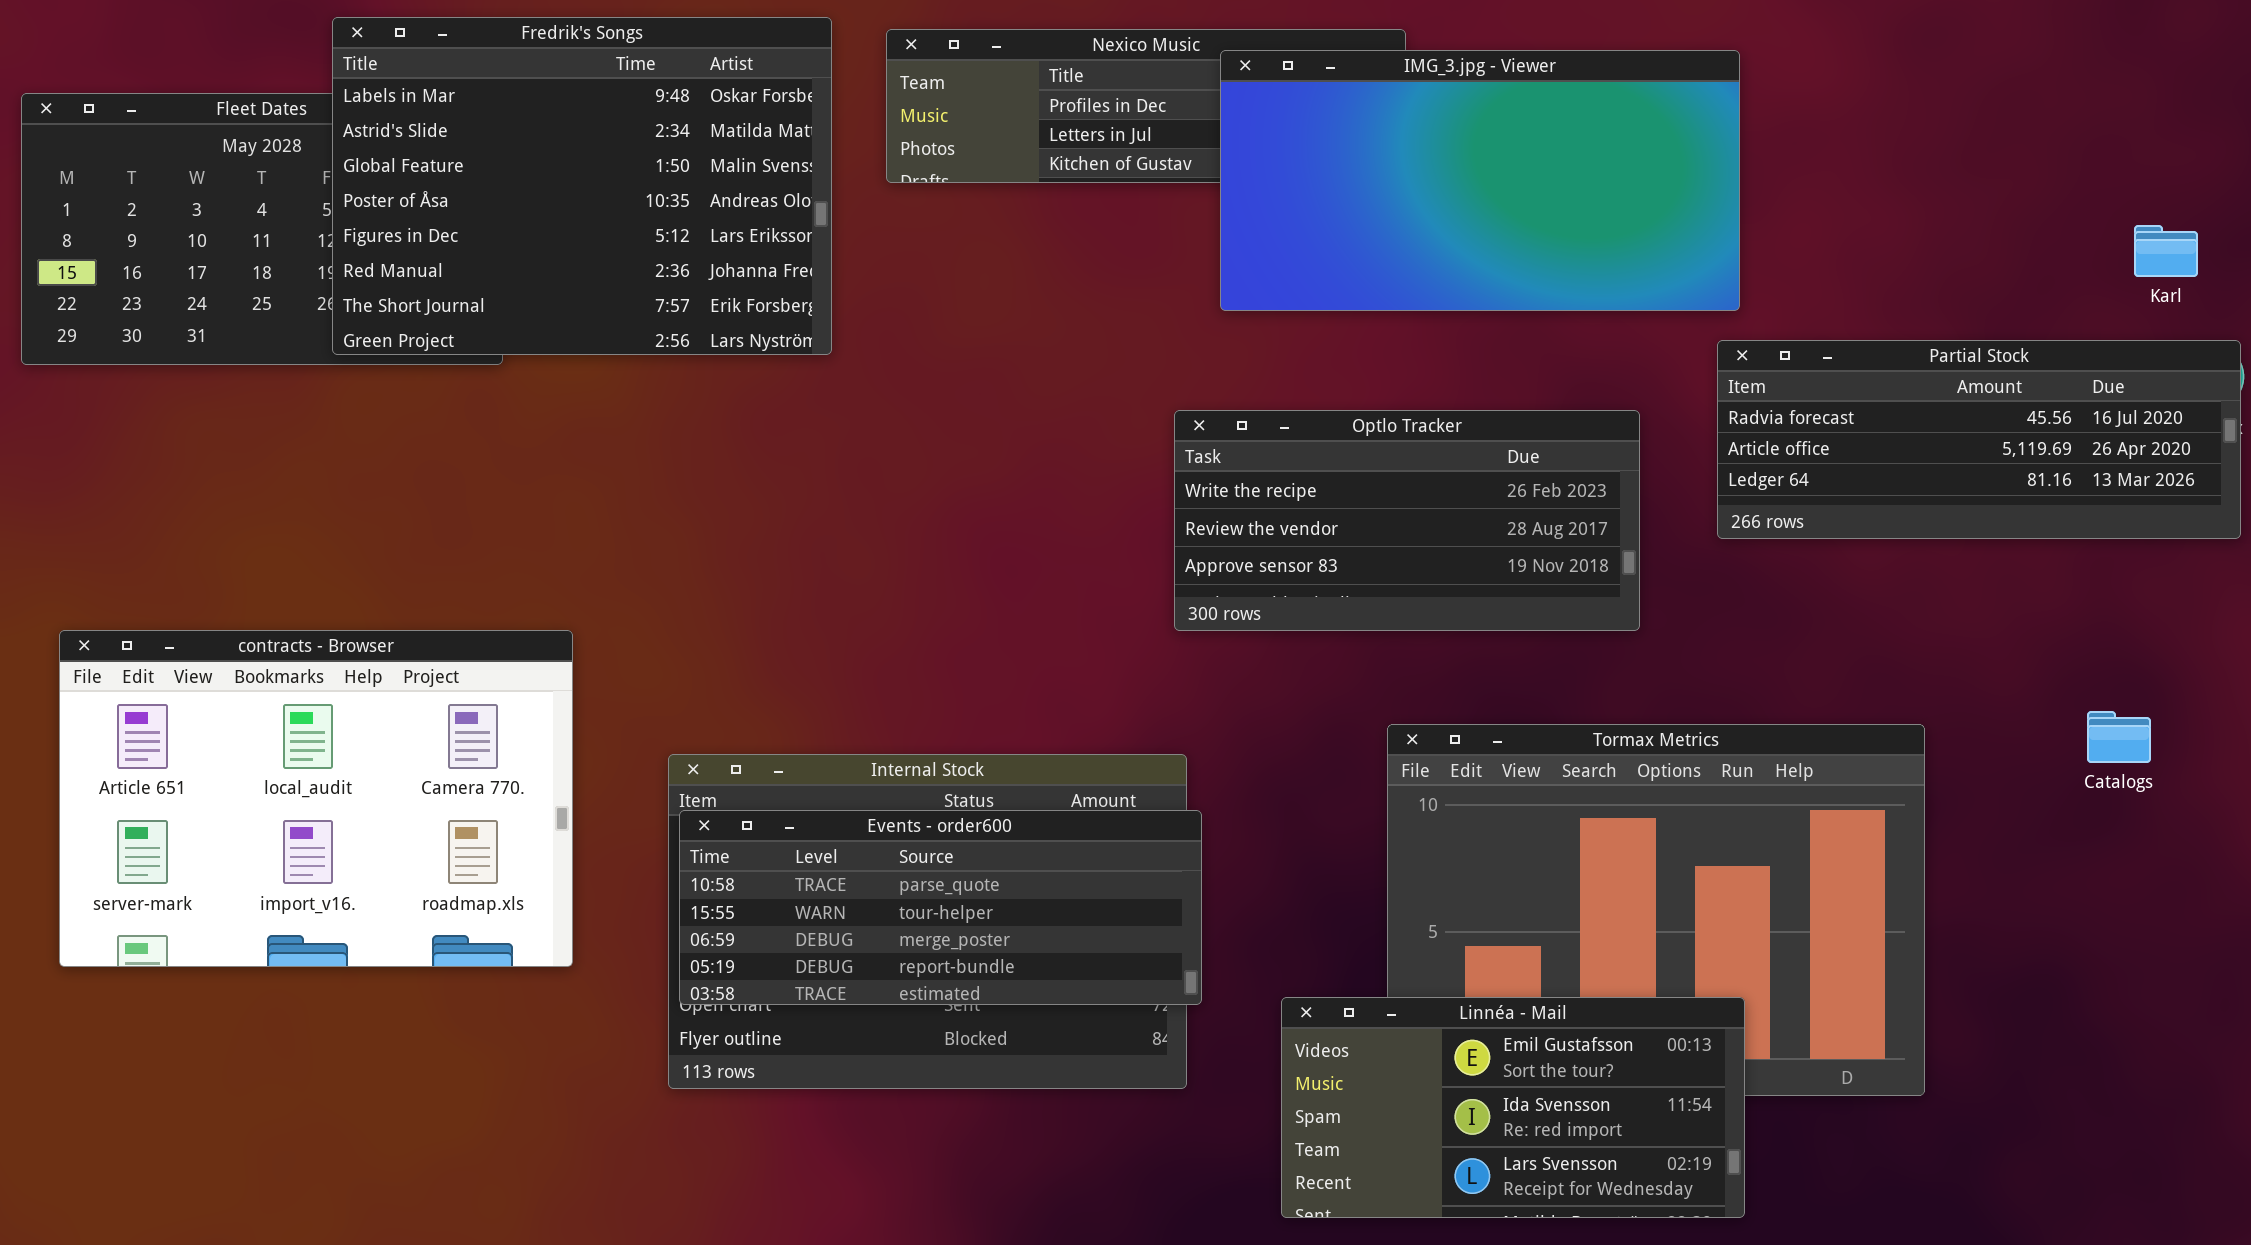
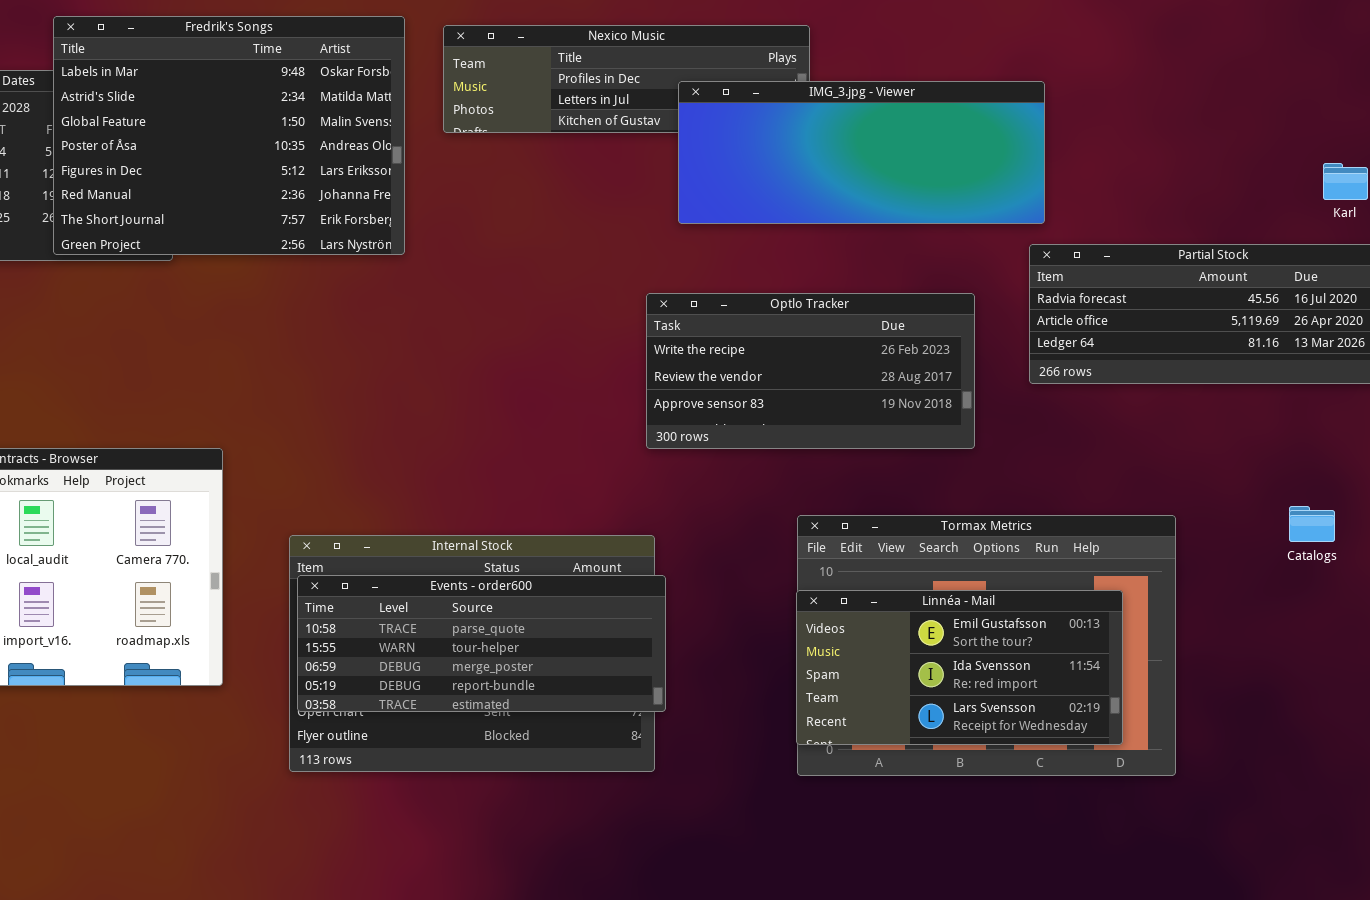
IMG_3.jpg - Viewer: [1220,50,1740,311] -> [678,81,1045,224], resized
Linnéa - Mail: [1281,997,1745,1218] -> [796,590,1123,745], moved

